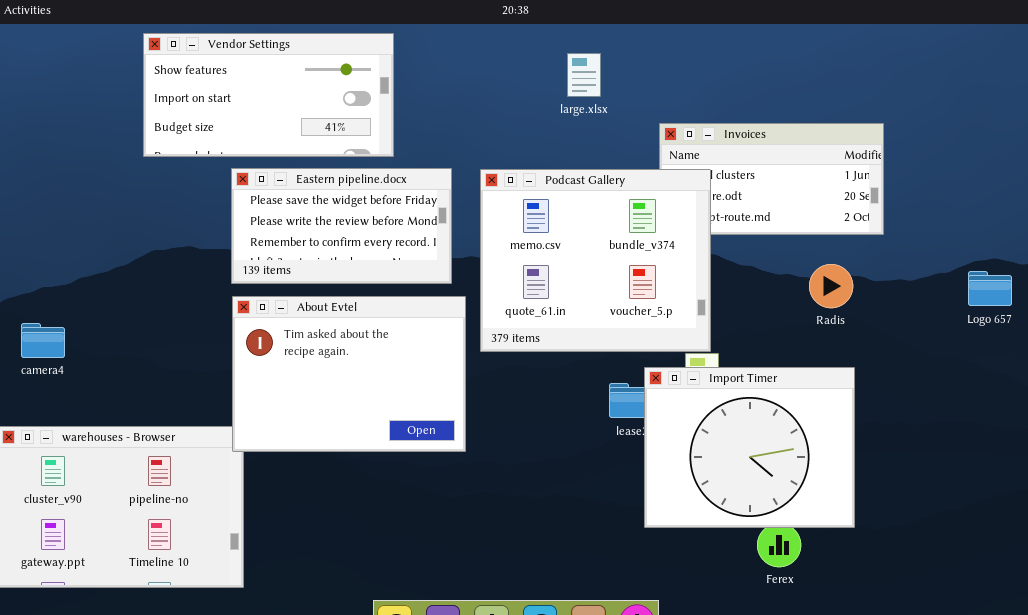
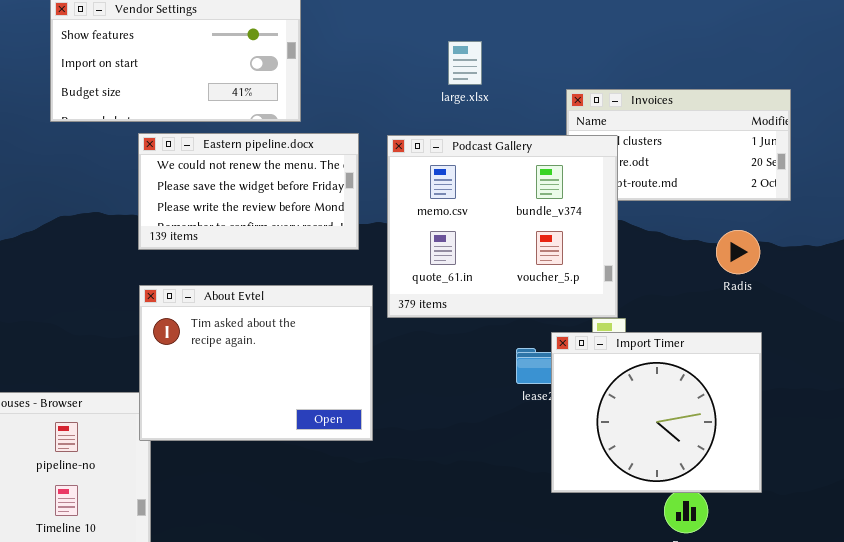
large.xlsx: [567,53,601,97] -> [448,41,482,85], moved
Eastern pipeline.docx: [231,168,452,284] -> [138,133,359,250], scrolled up 1 row
About Evtel: [232,296,466,452] -> [139,285,373,441], moved

